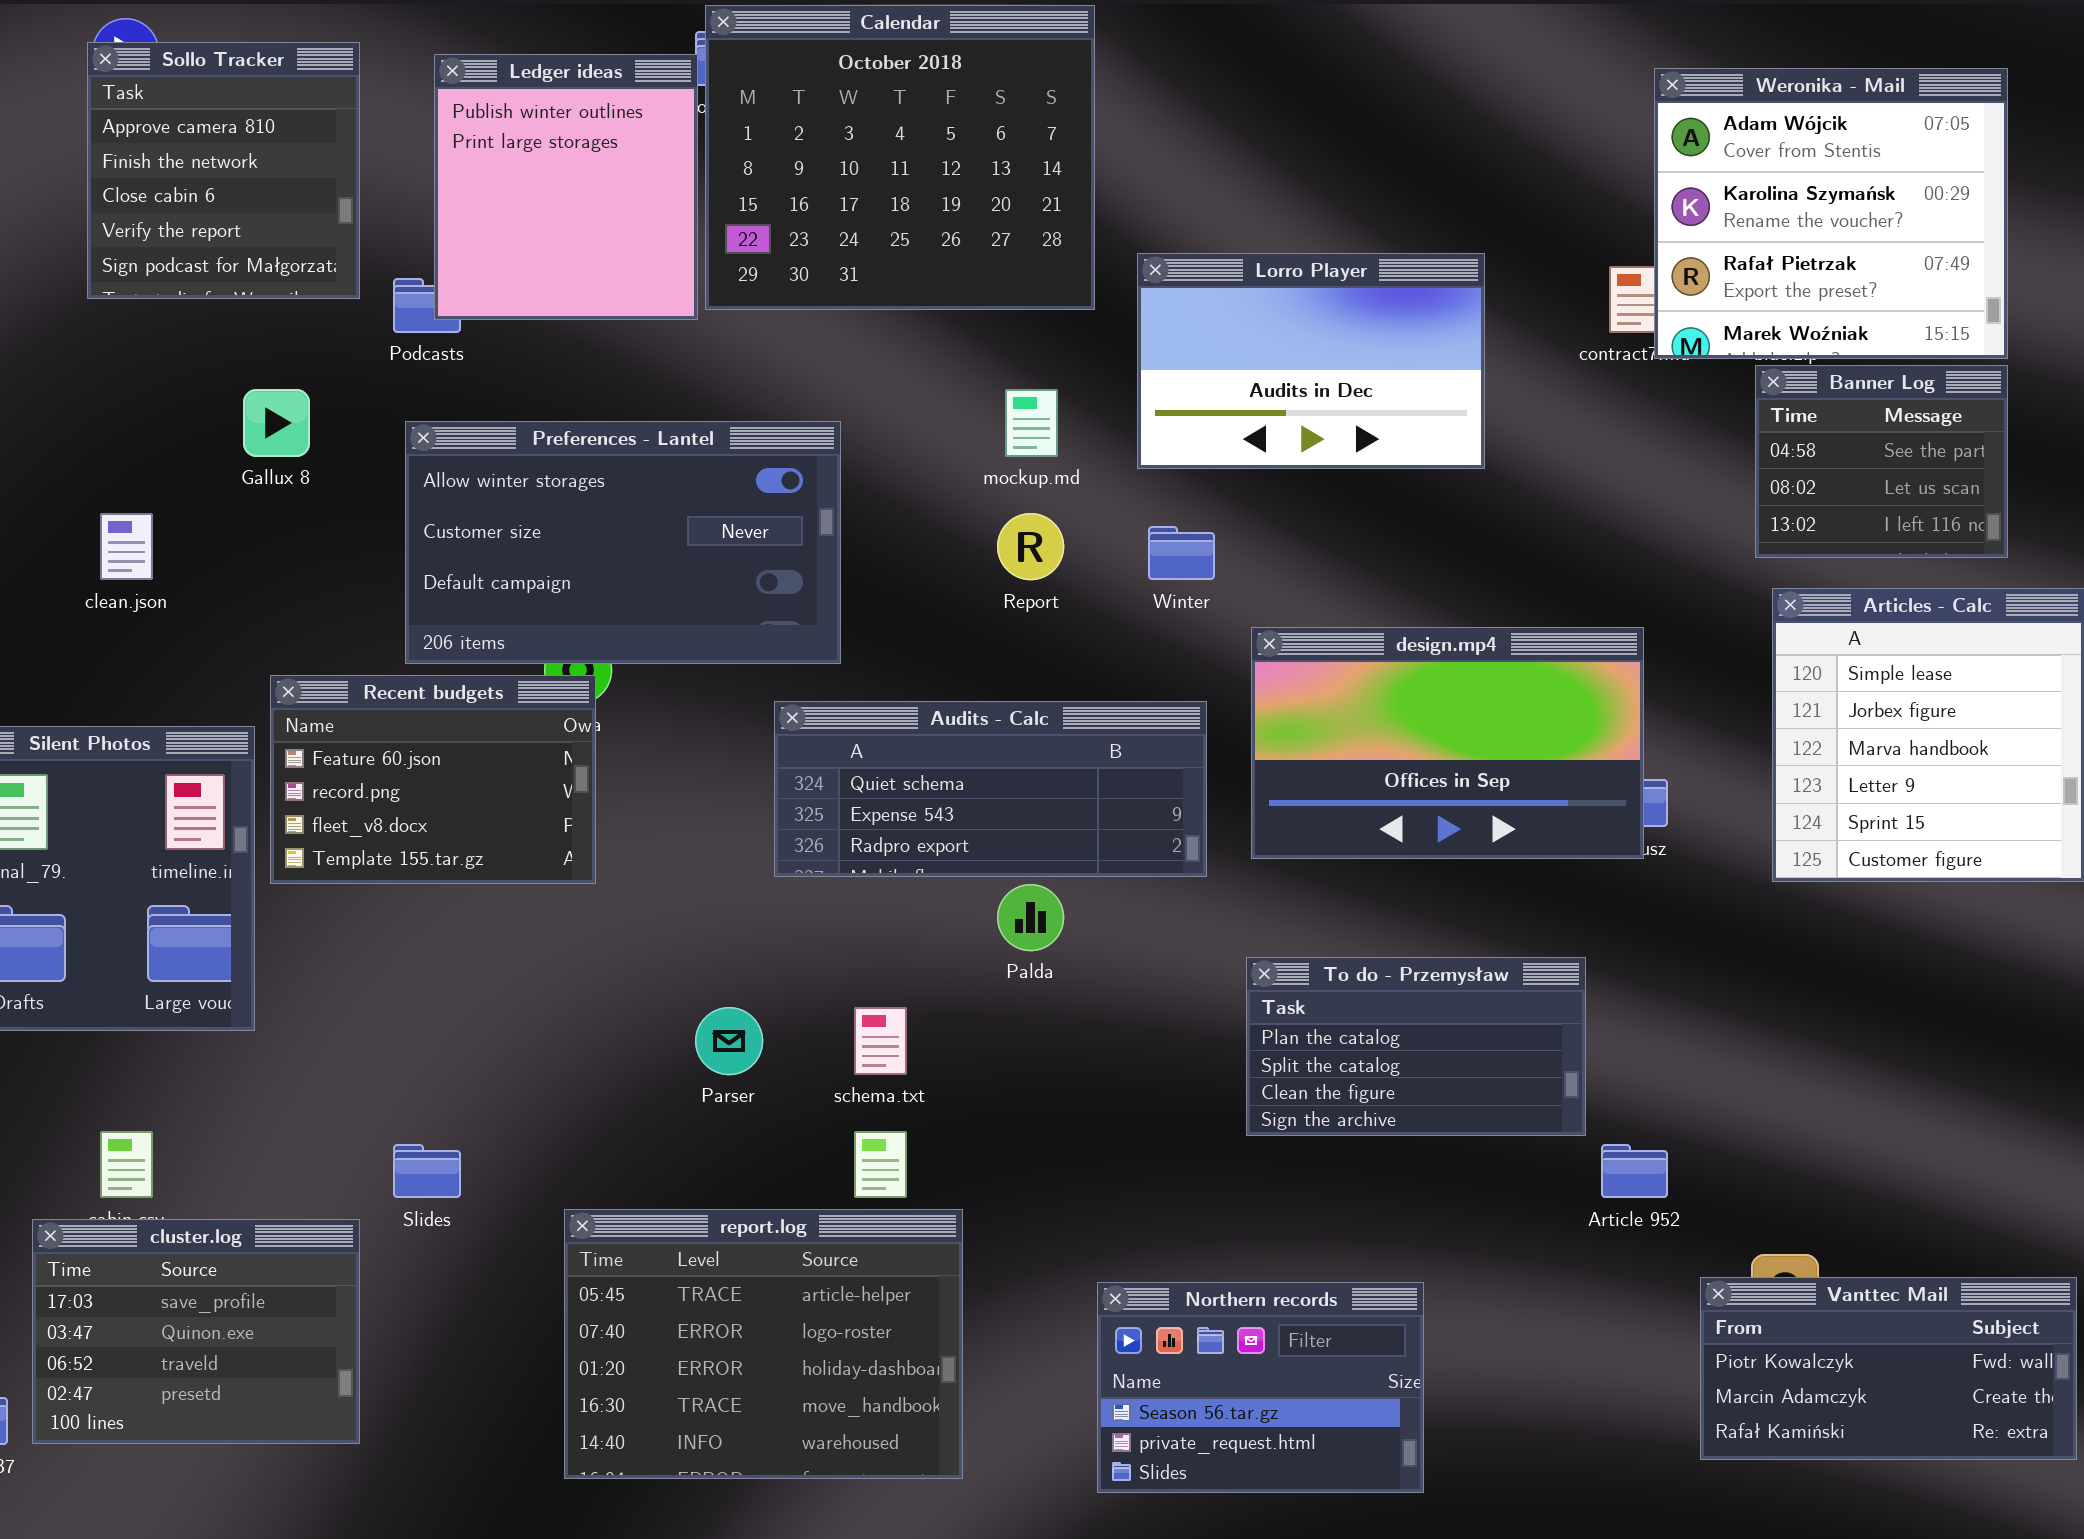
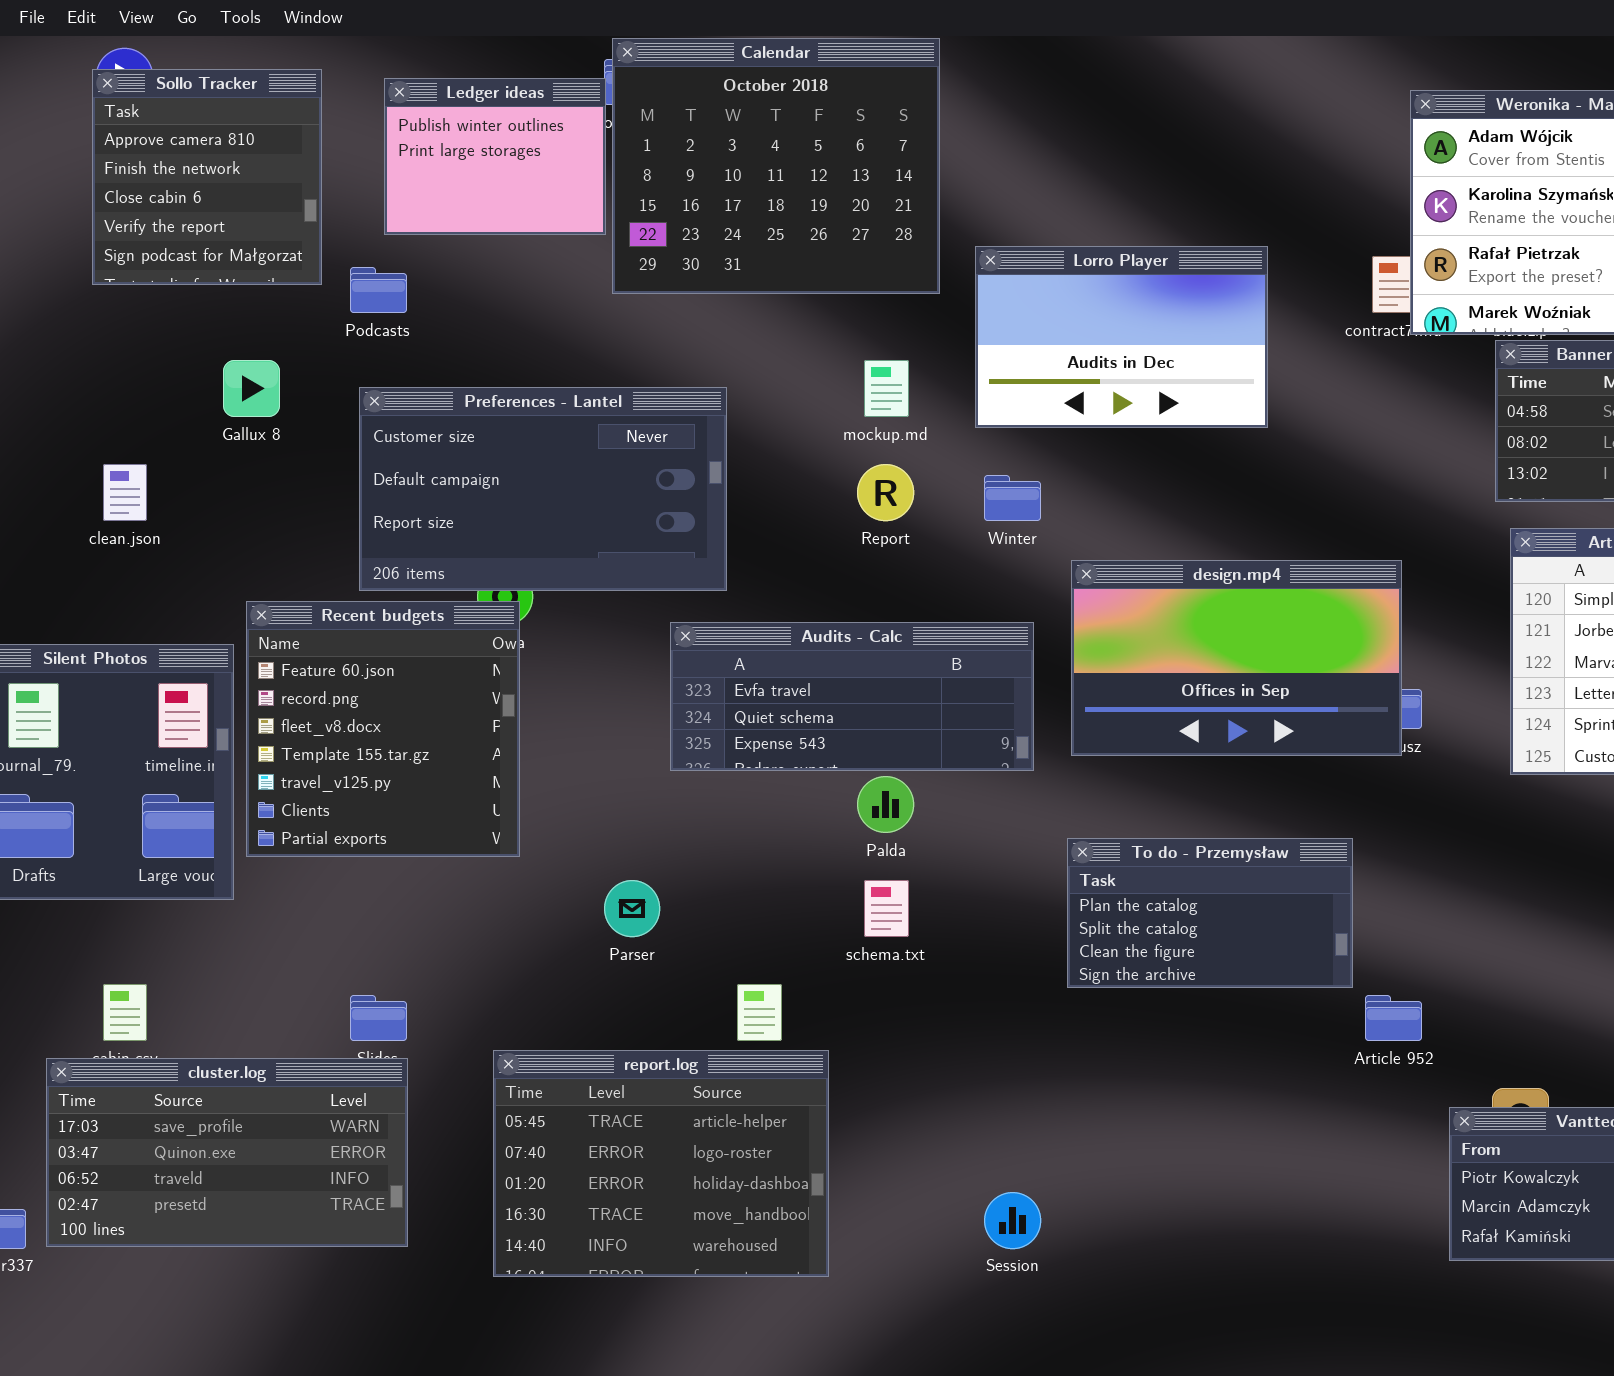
Ledger ideas: [434,54,698,320] -> [384,78,606,235], resized
Preferences - Lantel: [405,421,841,664] -> [359,387,727,591], scrolled down 1 row
Recent budgets: [270,675,596,884] -> [246,601,520,857], resized
Audits - Calc: [774,701,1207,877] -> [670,622,1034,771], scrolled up 1 row
schema.txt: [854,1007,907,1075] -> [864,880,909,937], moved
cluster.log: [32,1219,360,1444] -> [46,1058,408,1247], resized
Northern records: [1097,1282,1424,1493] -> none, closed

